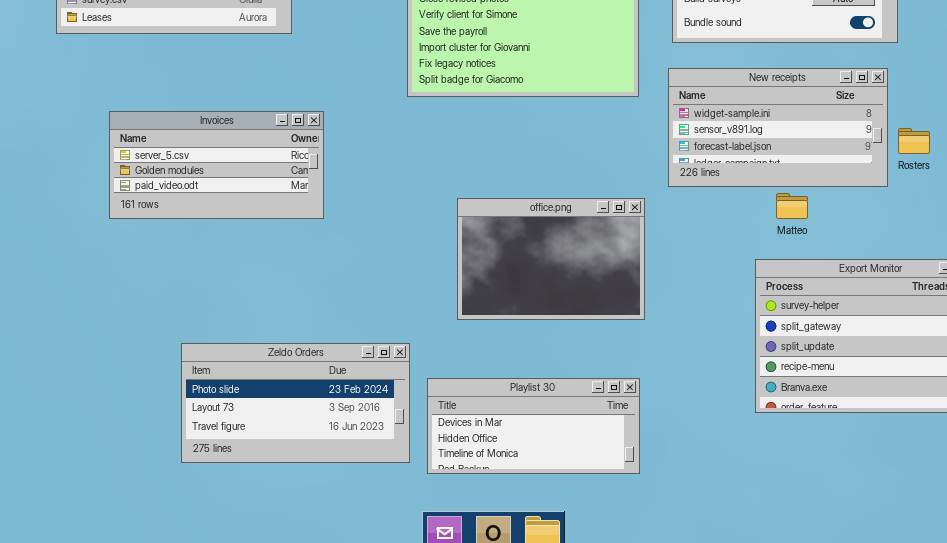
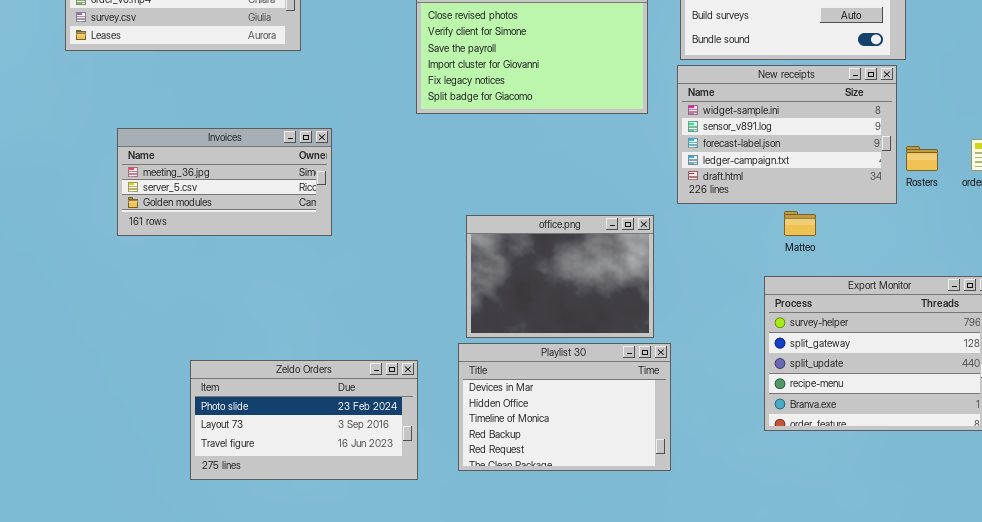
New receipts: [668,68,888,187] -> [677,65,897,204], resized
Invoices: [109,111,324,219] -> [117,128,332,236], scrolled up 1 row
Playlist 30: [427,378,640,474] -> [458,343,671,471], moved, resized

